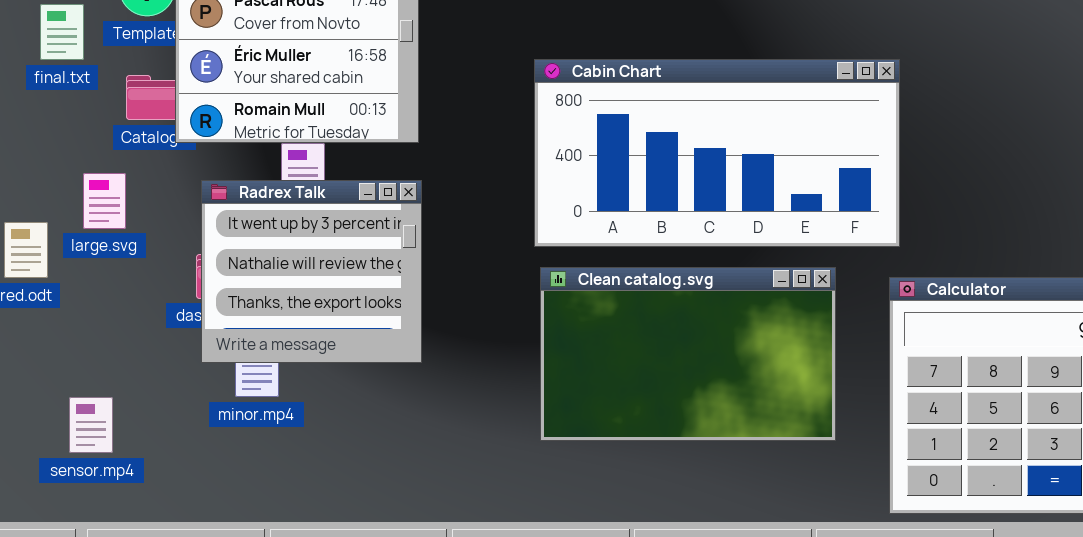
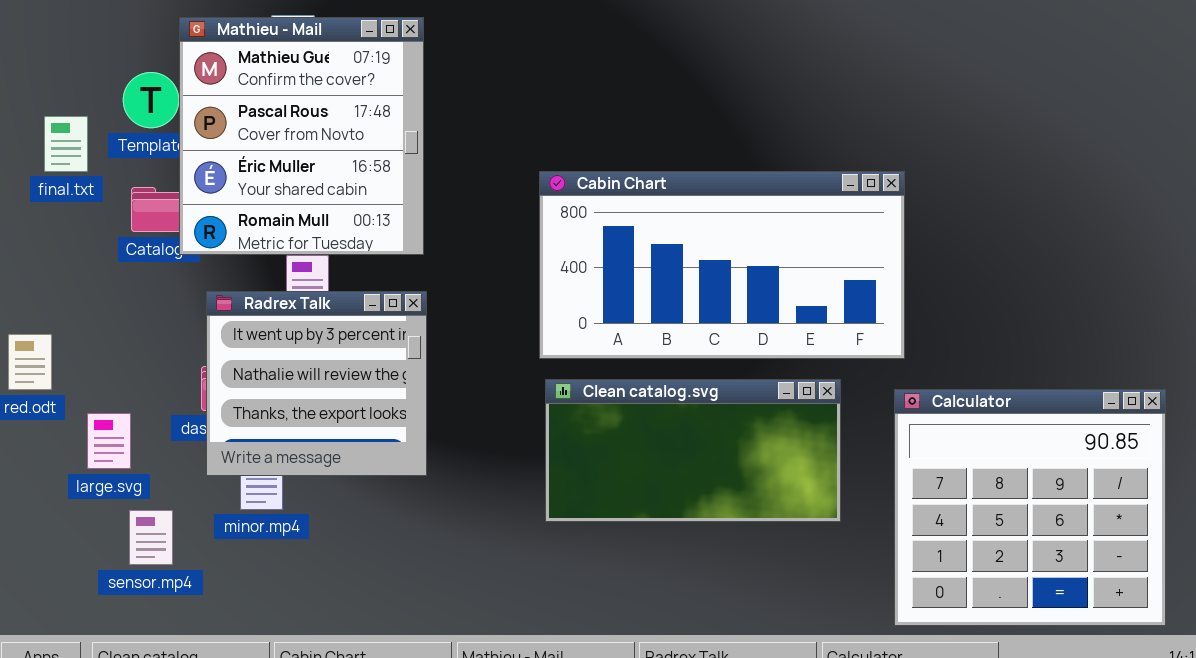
large.svg: [83,173,126,229] -> [87,413,131,469], moved
Clean catalog.svg: [540,267,836,441] -> [545,379,841,522], resized
sensor.mp4: [69,397,113,453] -> [129,510,173,565], moved

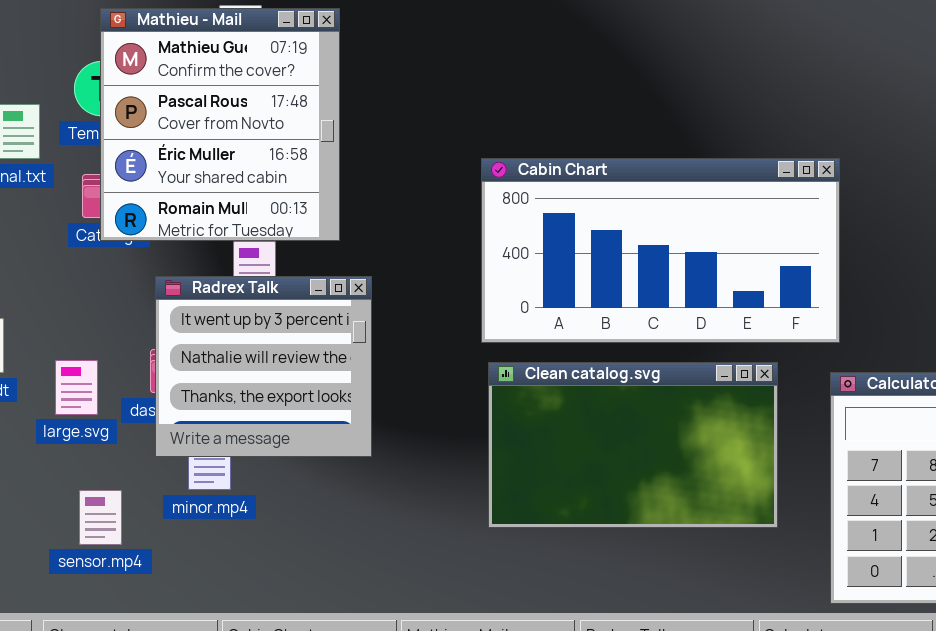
Mathieu - Mail: [179,17,424,255] -> [100,8,340,241], moved
Clean catalog.svg: [545,379,841,522] -> [488,362,778,528], resized
large.svg: [87,413,131,469] -> [55,360,98,415], moved

